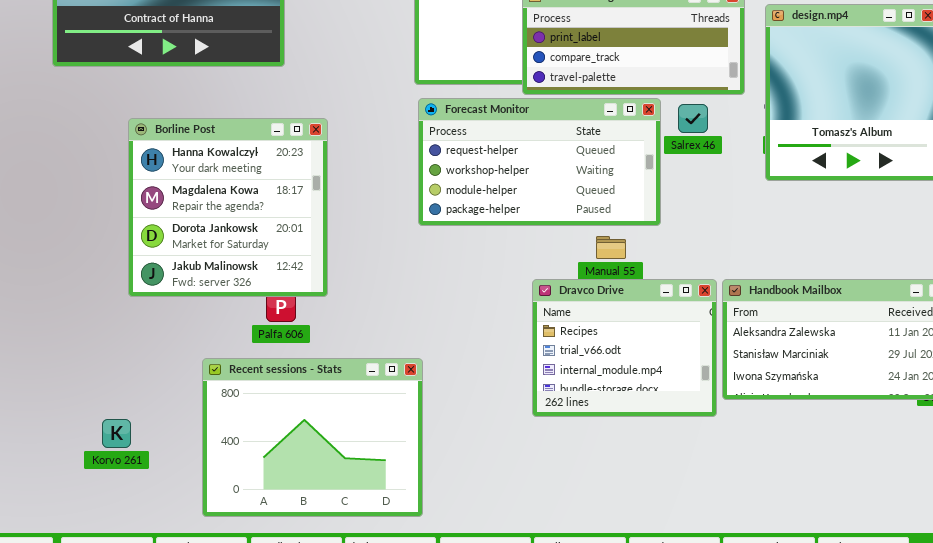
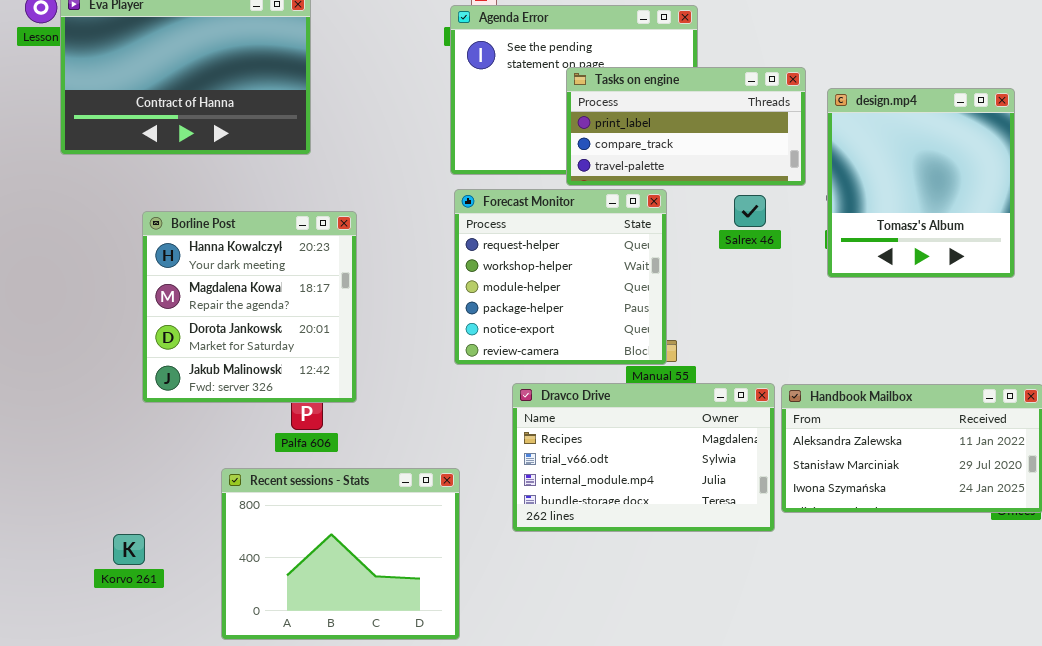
Forecast Monitor: [418,98,661,226] -> [454,189,667,365], resized
Dravco Drive: [532,279,717,417] -> [512,383,775,532], resized

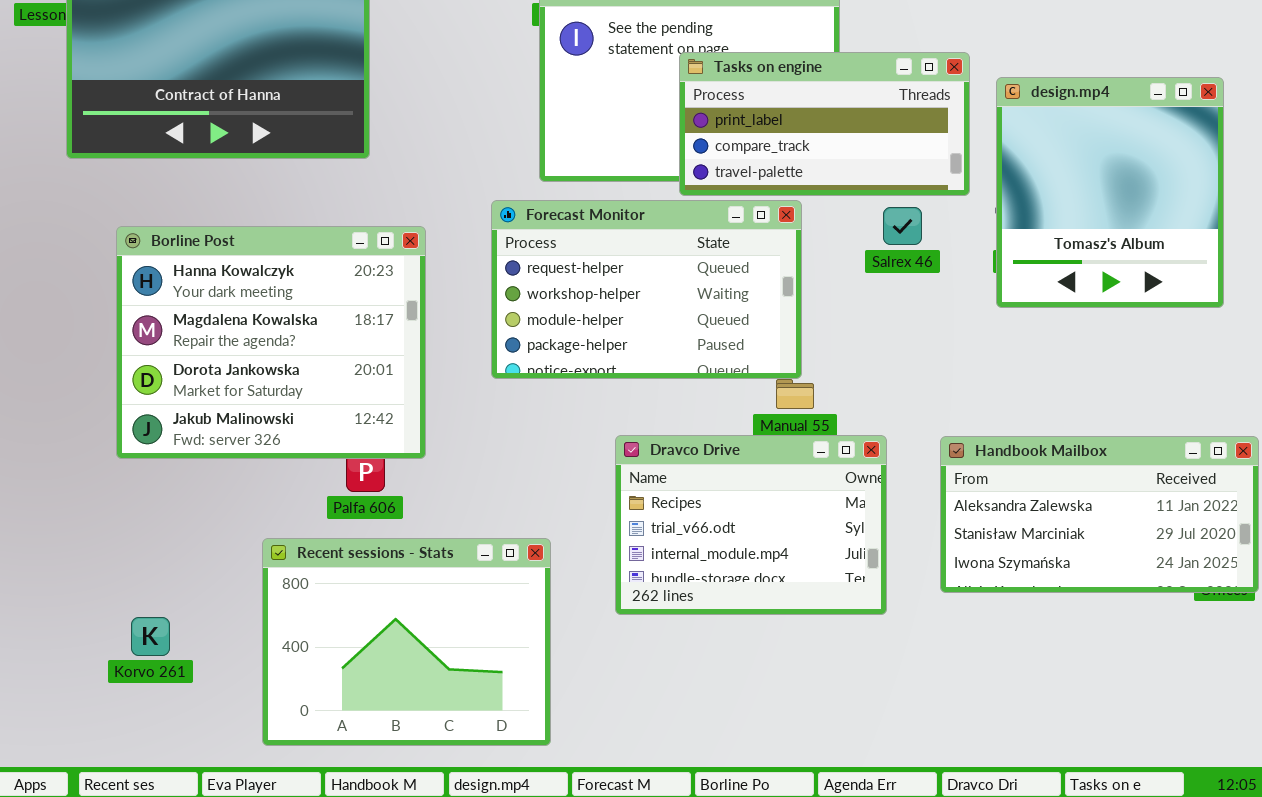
Forecast Monitor: [454,189,667,365] -> [491,200,802,379], resized
Borline Post: [142,211,357,403] -> [116,226,426,459], resized
Dravco Drive: [512,383,775,532] -> [615,435,887,615], resized

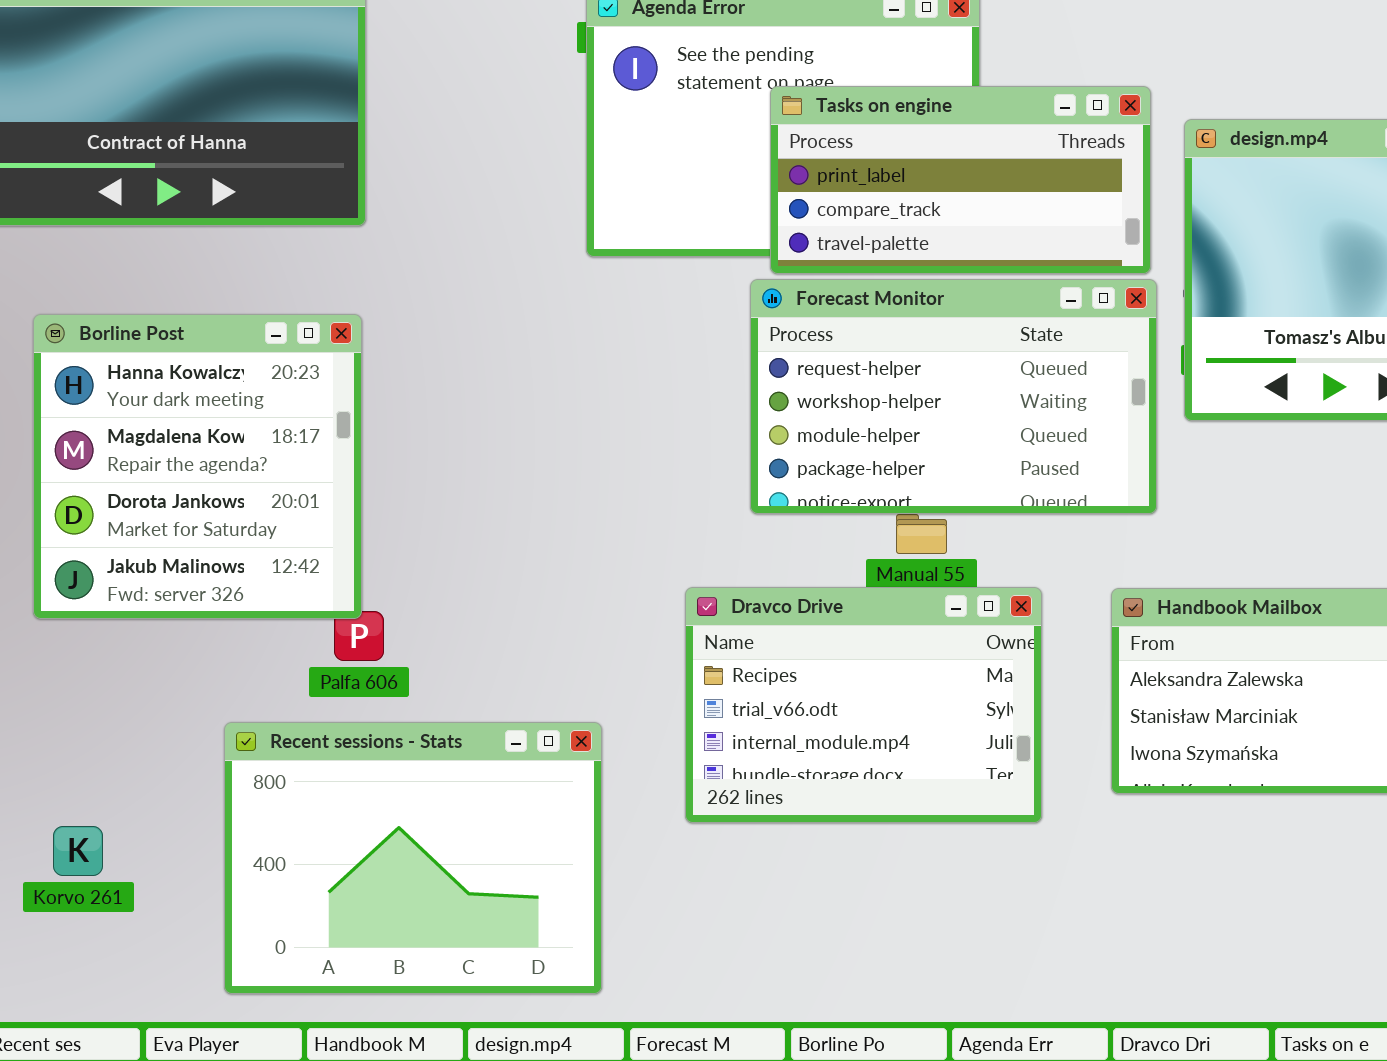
Forecast Monitor: [491,200,802,379] -> [750,279,1157,514], moved
Borline Post: [116,226,426,459] -> [33,314,362,619], resized

